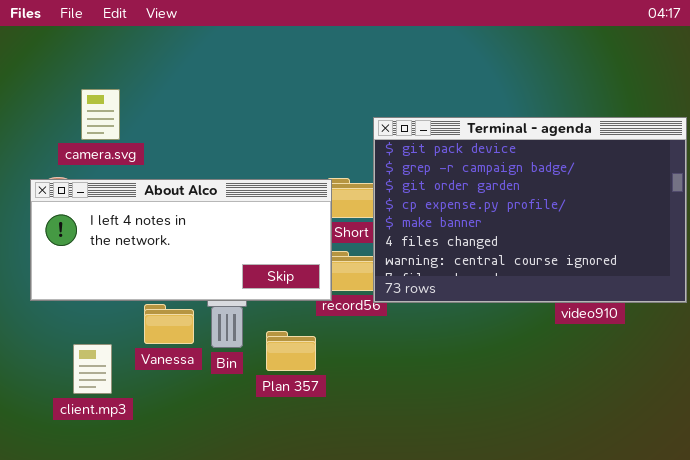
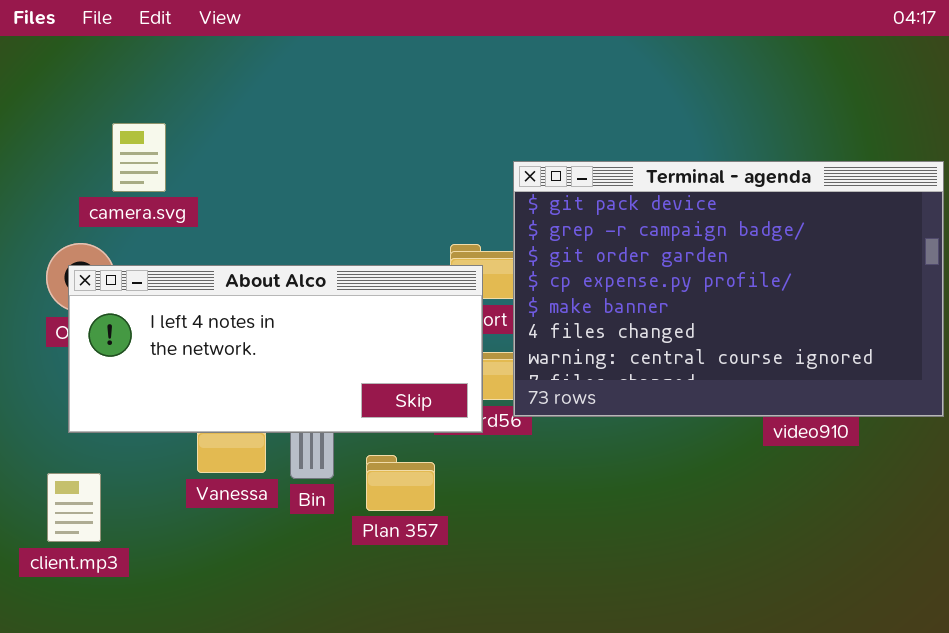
About Alco: [30,179,332,301] -> [68,265,483,433], moved
client.mp3: [73,344,112,394] -> [47,473,101,542], moved

